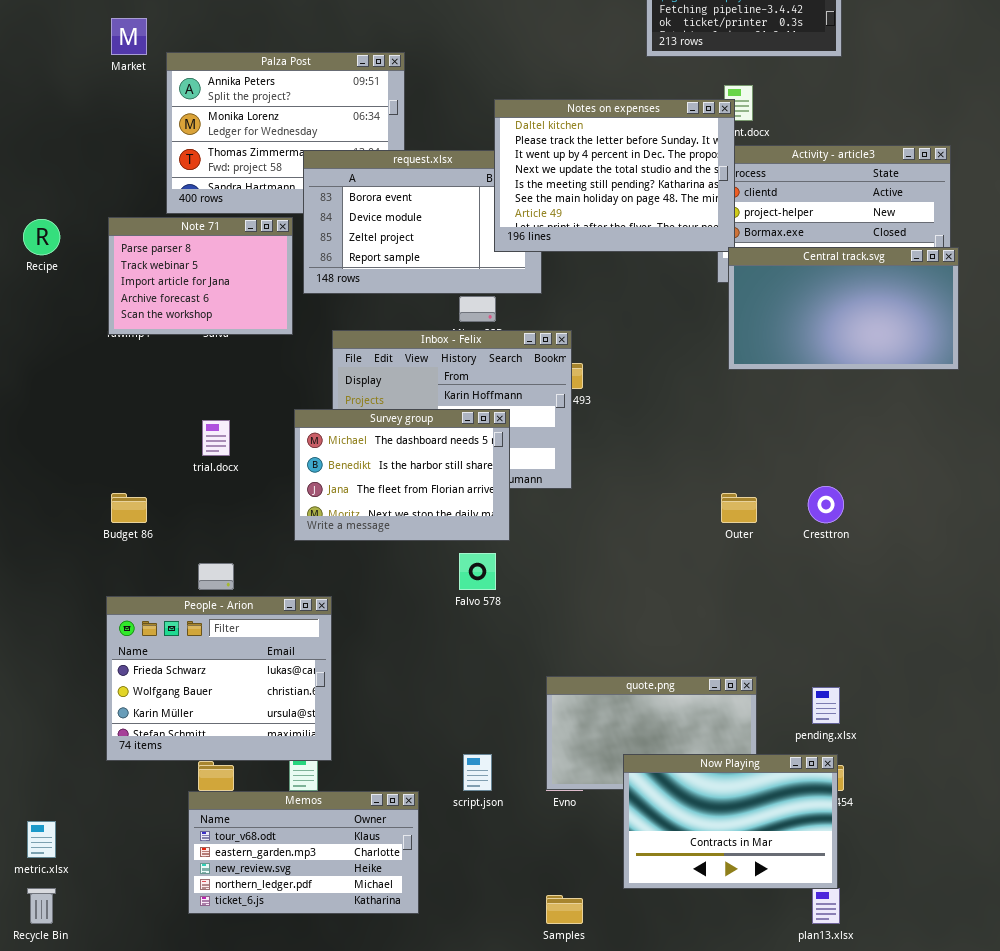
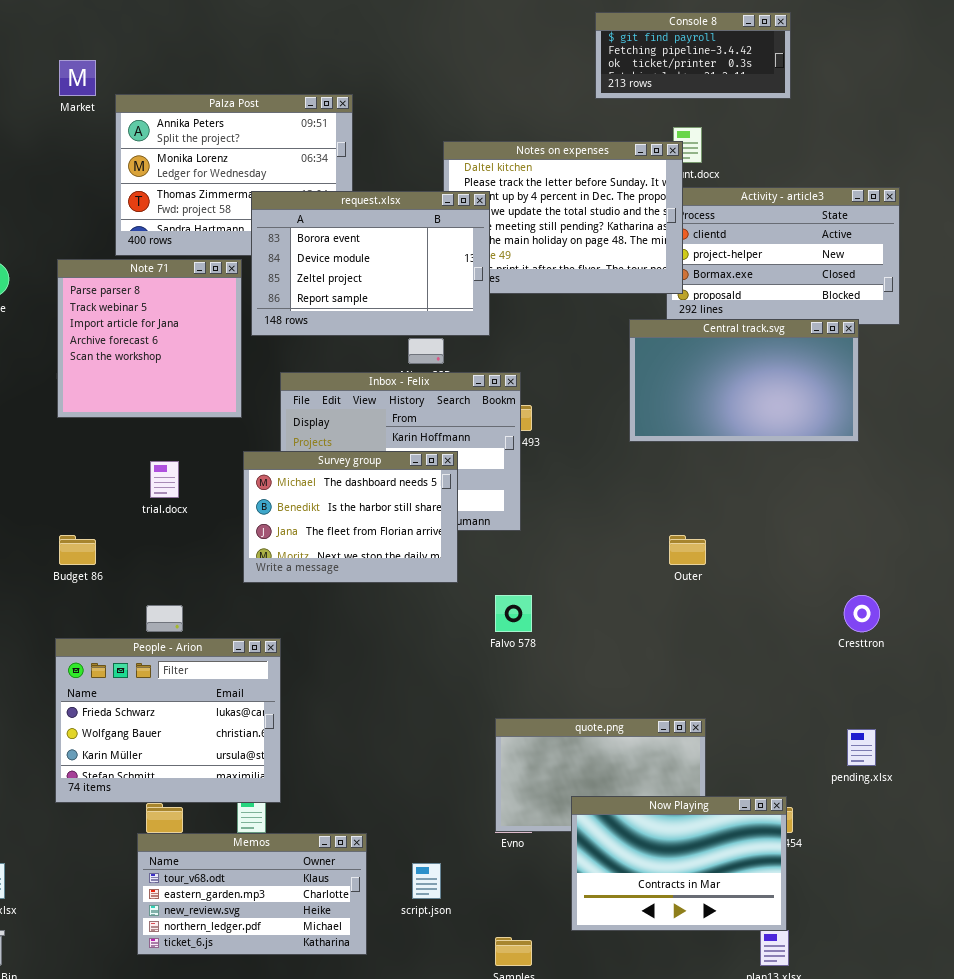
request.xlsx: [303,150,542,294] -> [251,191,490,336], raised
Note 71: [108,217,293,335] -> [57,259,242,418], resized
Central track.svg: [728,247,959,370] -> [629,319,859,442], moved
Cresttron: [808,486,844,523] -> [844,595,880,632], moved
Falvo 578: [459,553,496,590] -> [495,595,532,632], moved
pending.xlsx: [812,687,840,724] -> [847,729,876,766], moved
script.json: [463,754,492,791] -> [412,863,441,899], moved

